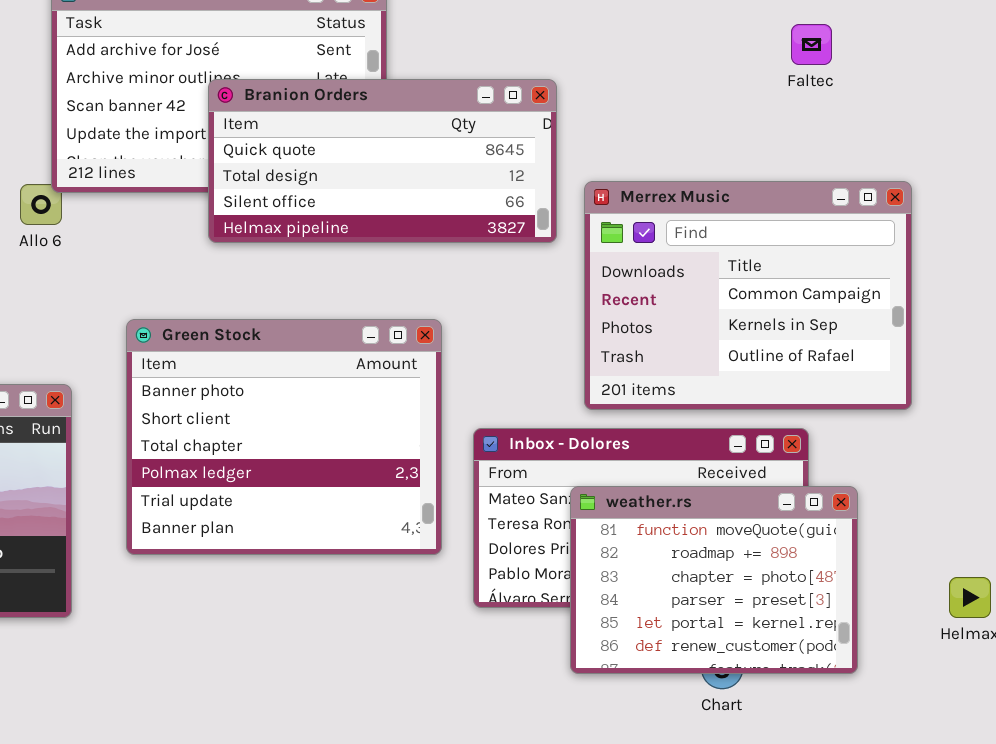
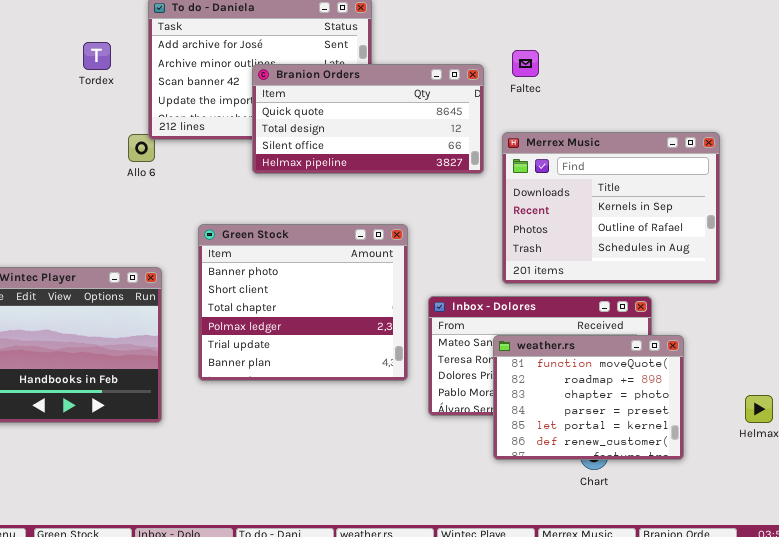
Faltec: [791,24,832,65] -> [512,50,539,77], moved
Merrex Music: [584,181,912,410] -> [502,132,720,284], scrolled down 1 row

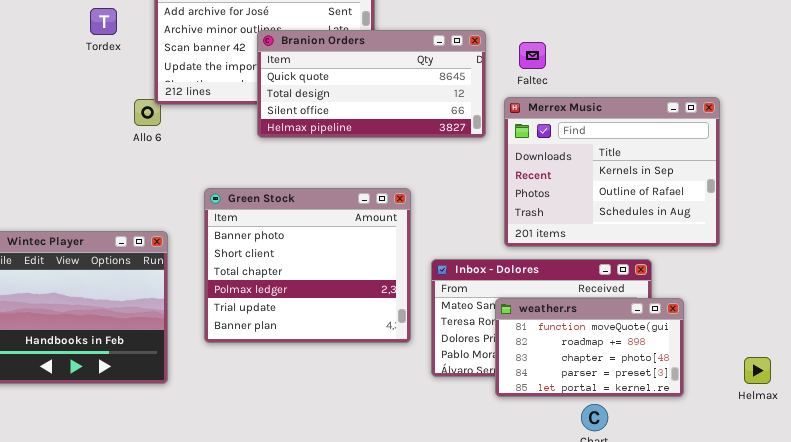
Faltec: [512,50,539,77] -> [519,42,546,69], moved
weather.rs: [493,335,684,460] -> [495,298,684,397], resized

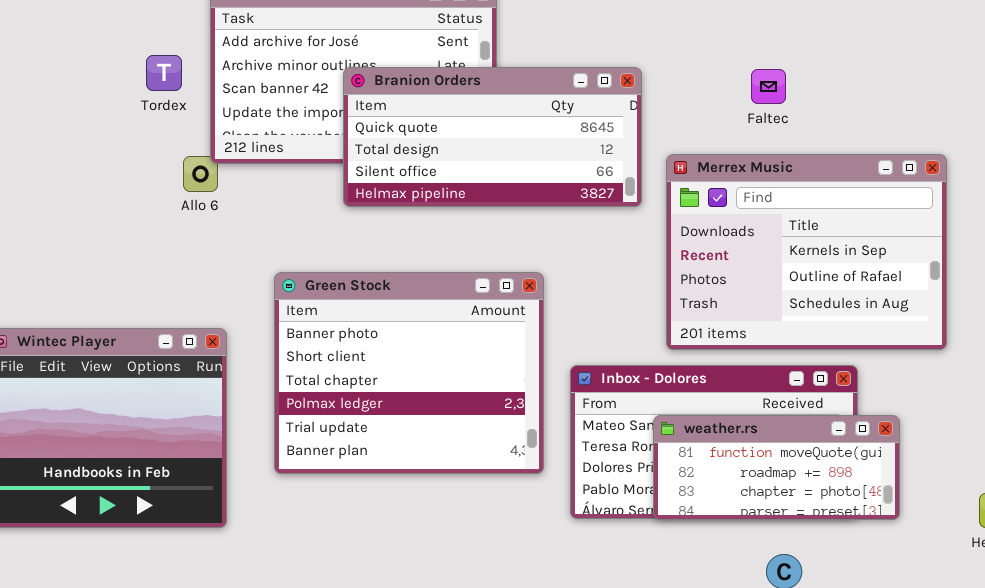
Tordex: [90,8,117,35] -> [146,55,182,91], moved
Faltec: [519,42,546,69] -> [751,69,786,104], moved
weather.rs: [495,298,684,397] -> [653,415,900,520], resized

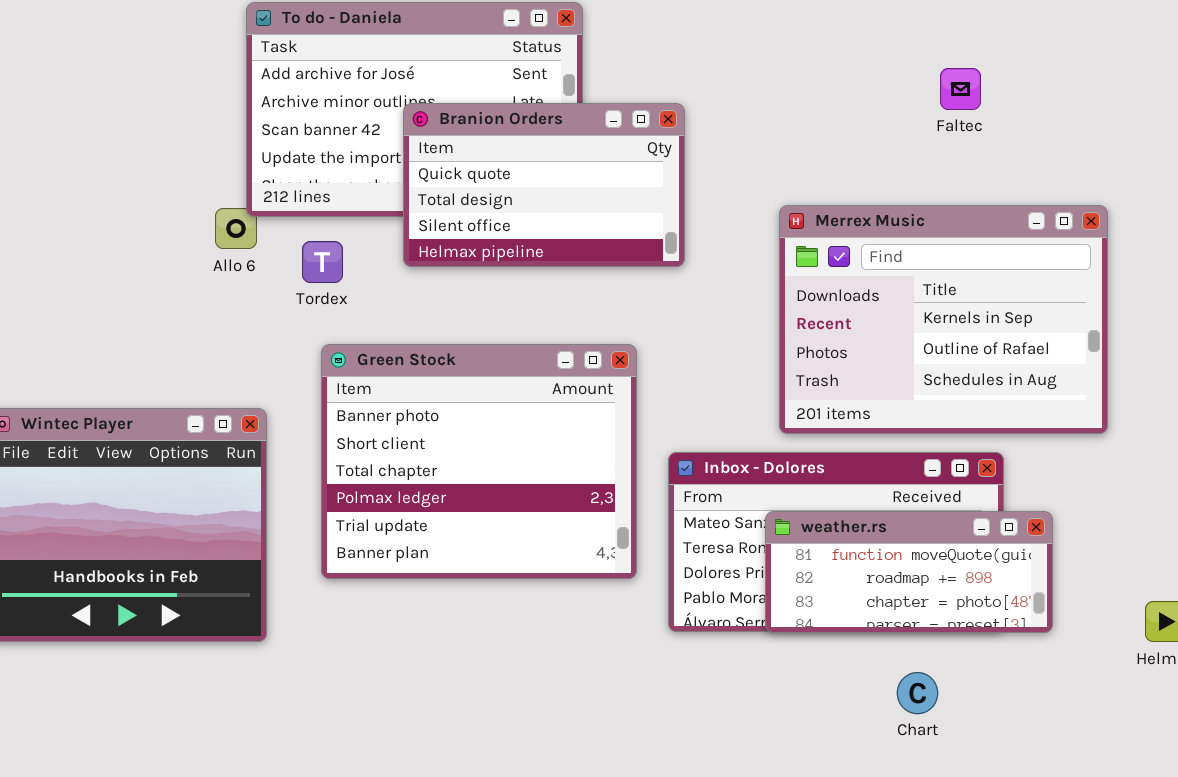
Tordex: [146,55,182,91] -> [302,241,343,283], moved
Branion Orders: [343,67,642,207] -> [403,103,685,267], resized
Faltec: [751,69,786,104] -> [940,68,981,110], moved

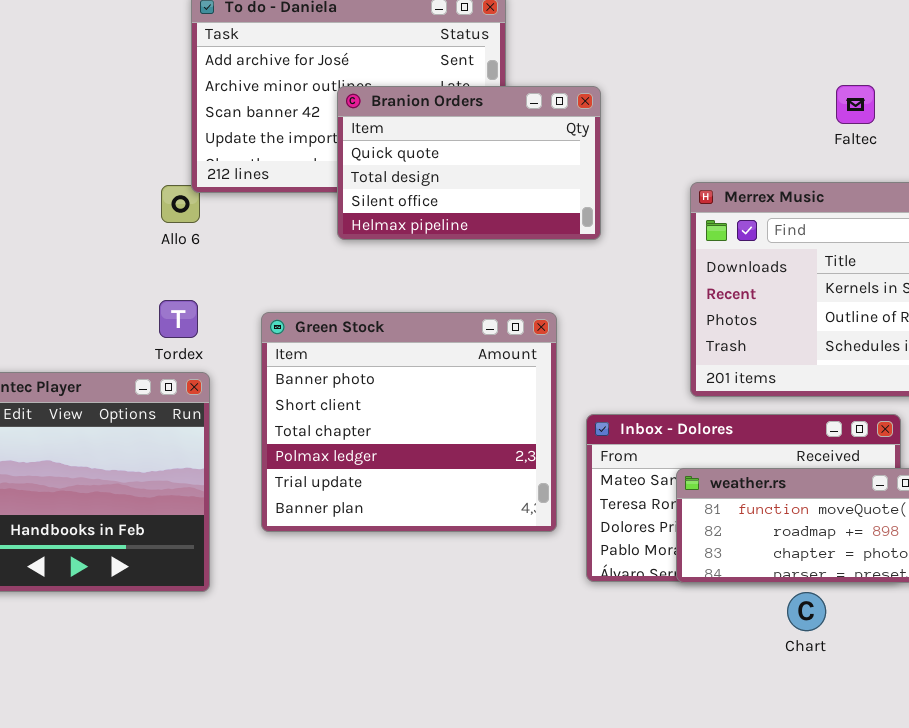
Faltec: [940,68,981,110] -> [836,85,875,124], moved
Tordex: [302,241,343,283] -> [159,300,198,338], moved
Chart: [897,672,938,714] -> [787,592,826,631], moved

